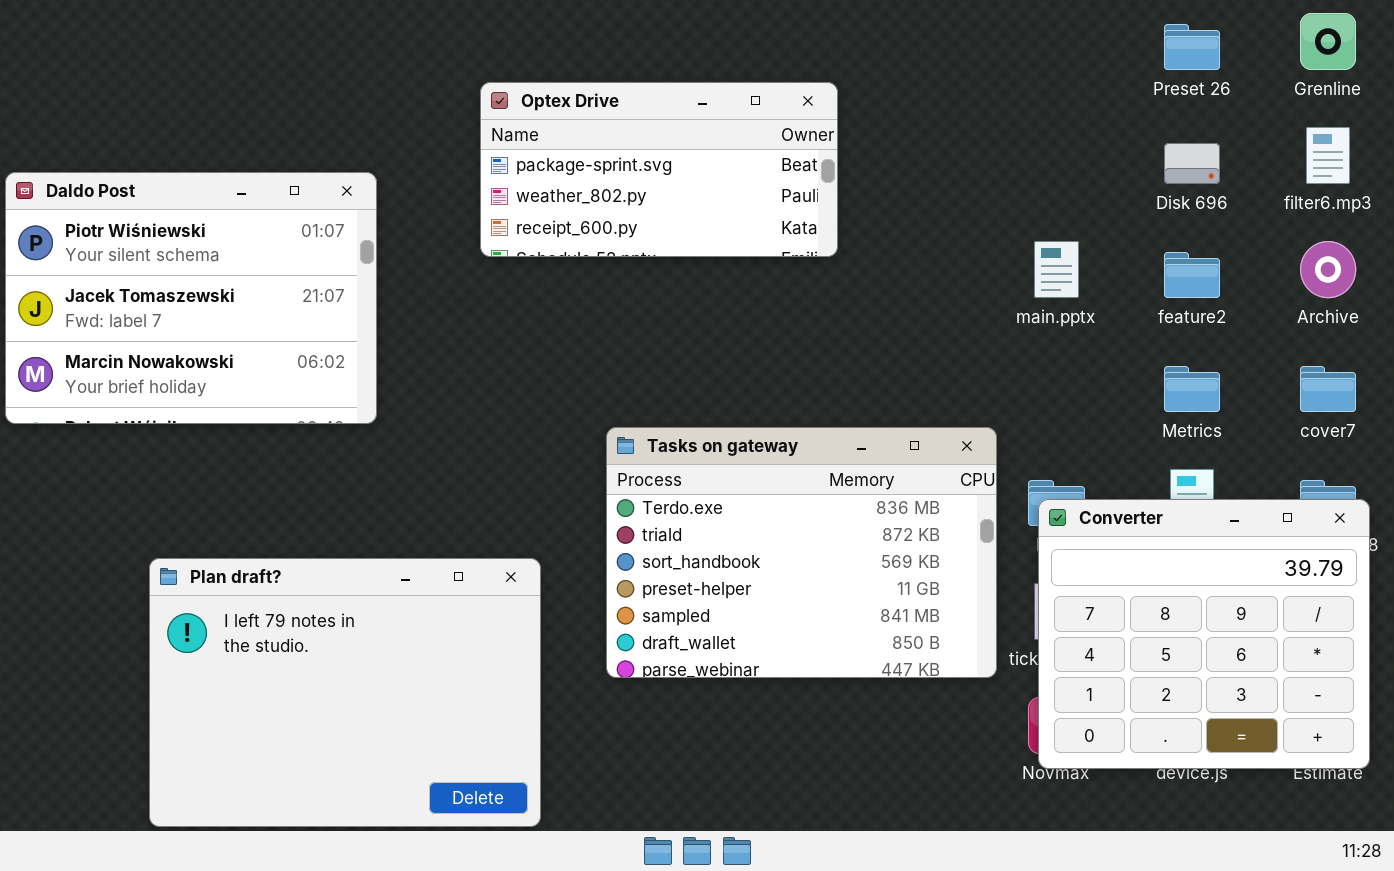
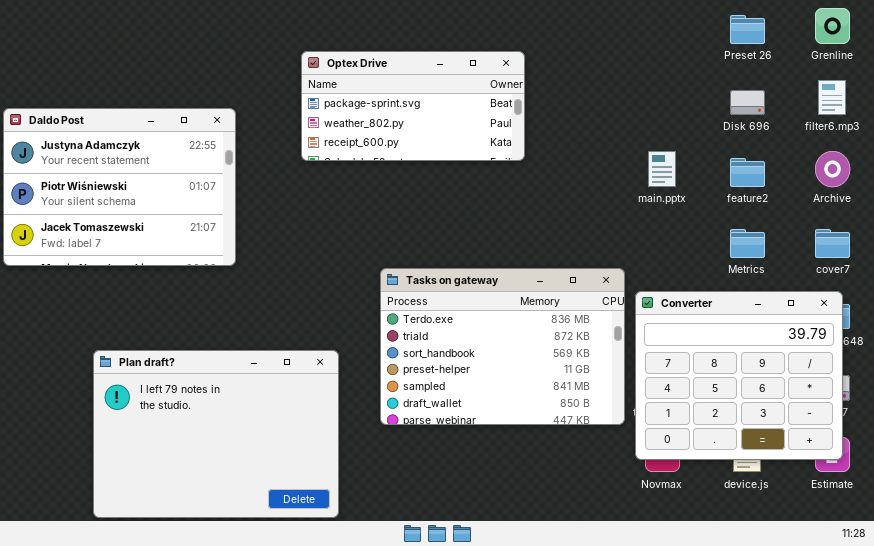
Daldo Post: [5,172,377,424] -> [3,108,236,266], scrolled up 1 row
Converter: [1038,499,1370,769] -> [635,291,843,460], moved

